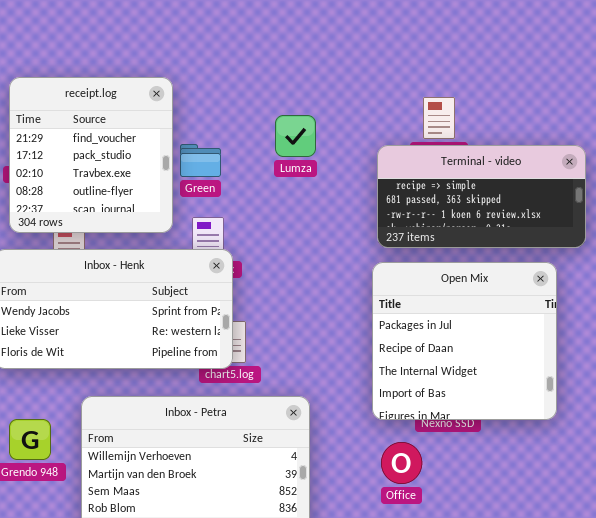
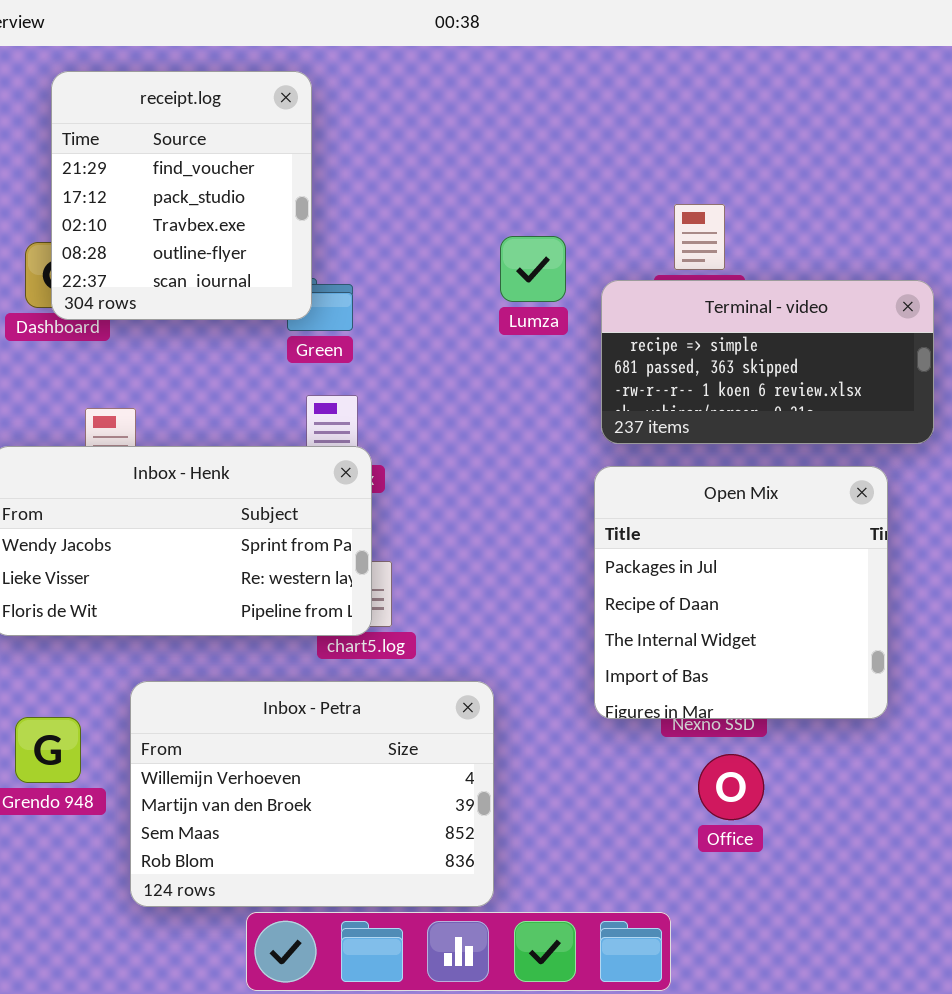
receipt.log: [9,77,173,233] -> [51,71,312,320], moved
Lumza: [275,115,316,157] -> [500,236,566,302], moved
Office: [381,442,422,484] -> [698,754,764,820], moved

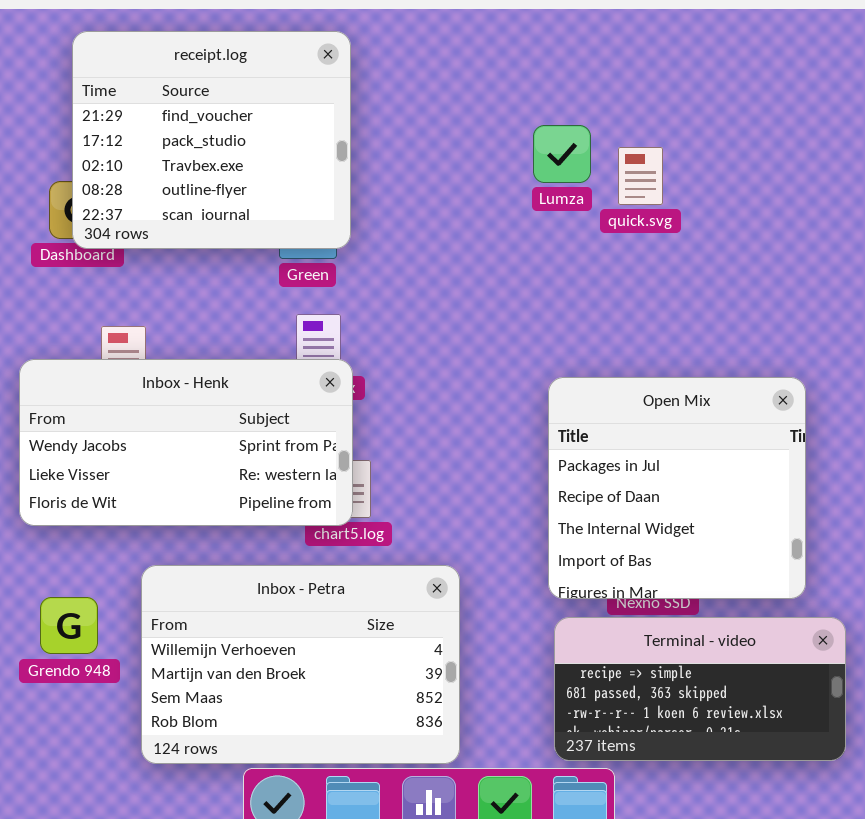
receipt.log: [51,71,312,320] -> [72,31,351,249], resized
Lumza: [500,236,566,302] -> [533,125,591,183], moved
Terminal - video: [601,280,934,444] -> [554,617,846,761], moved

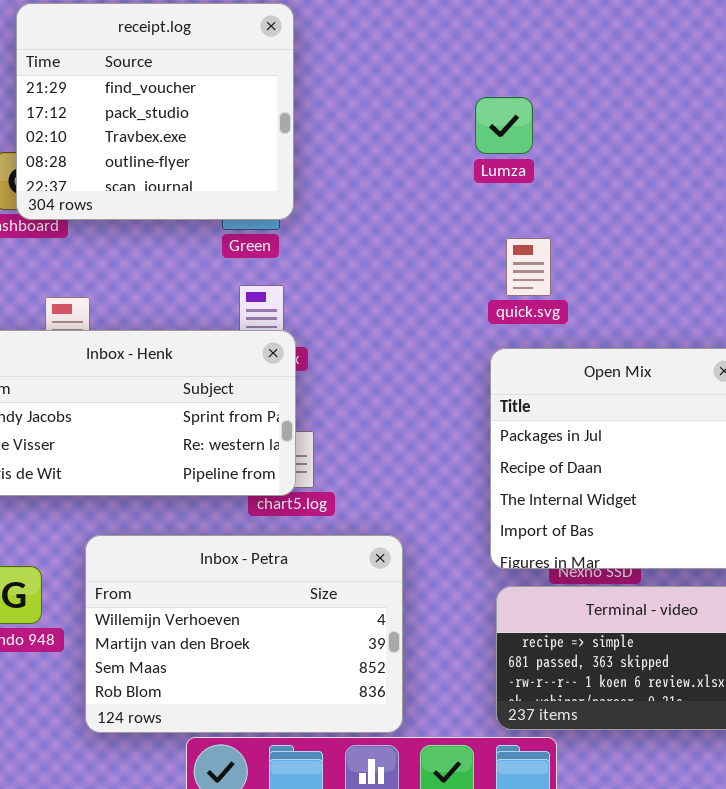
quick.svg: [618,147,663,205] -> [506,238,551,296], moved

